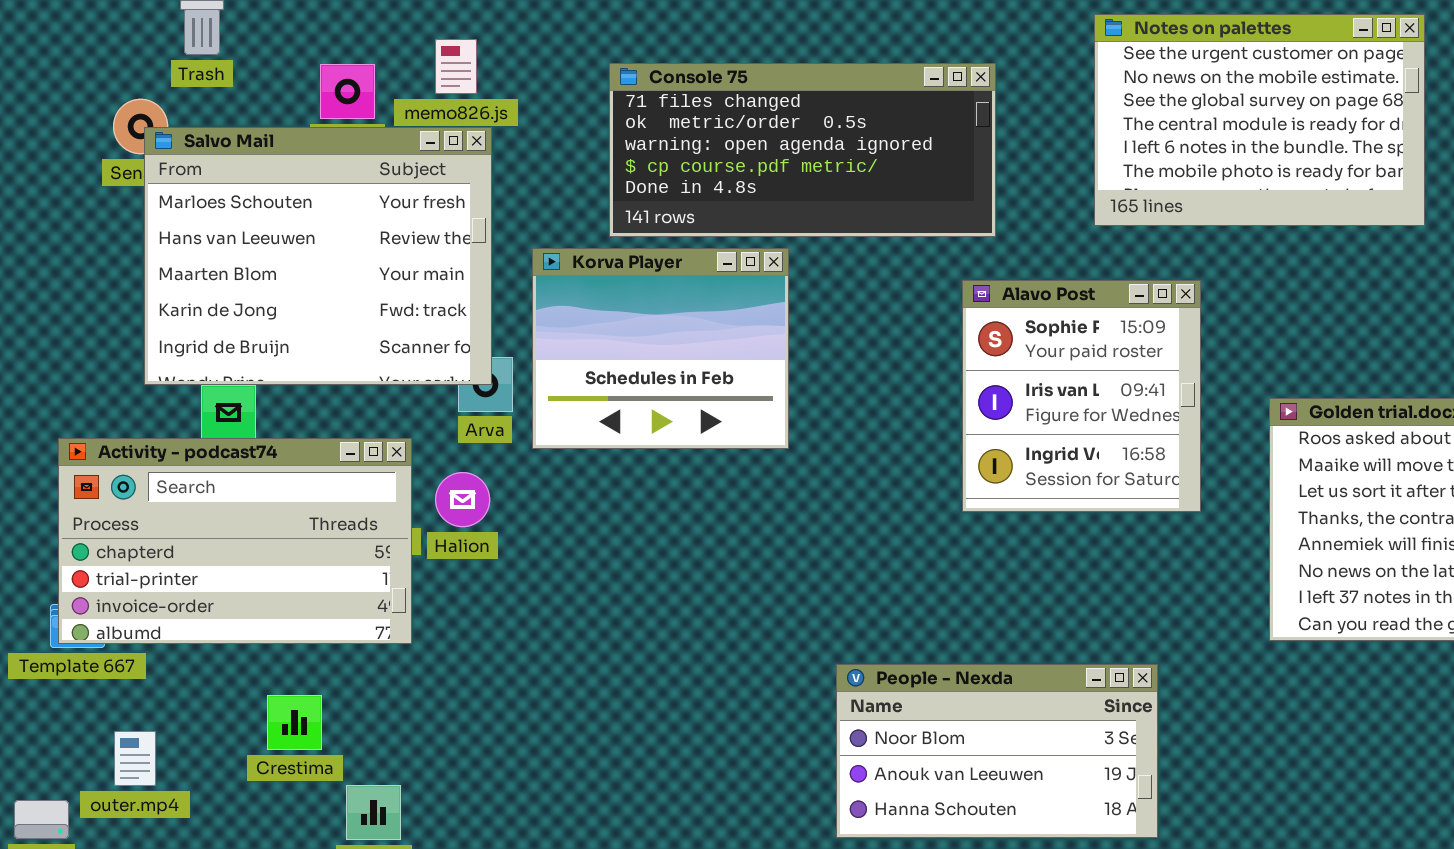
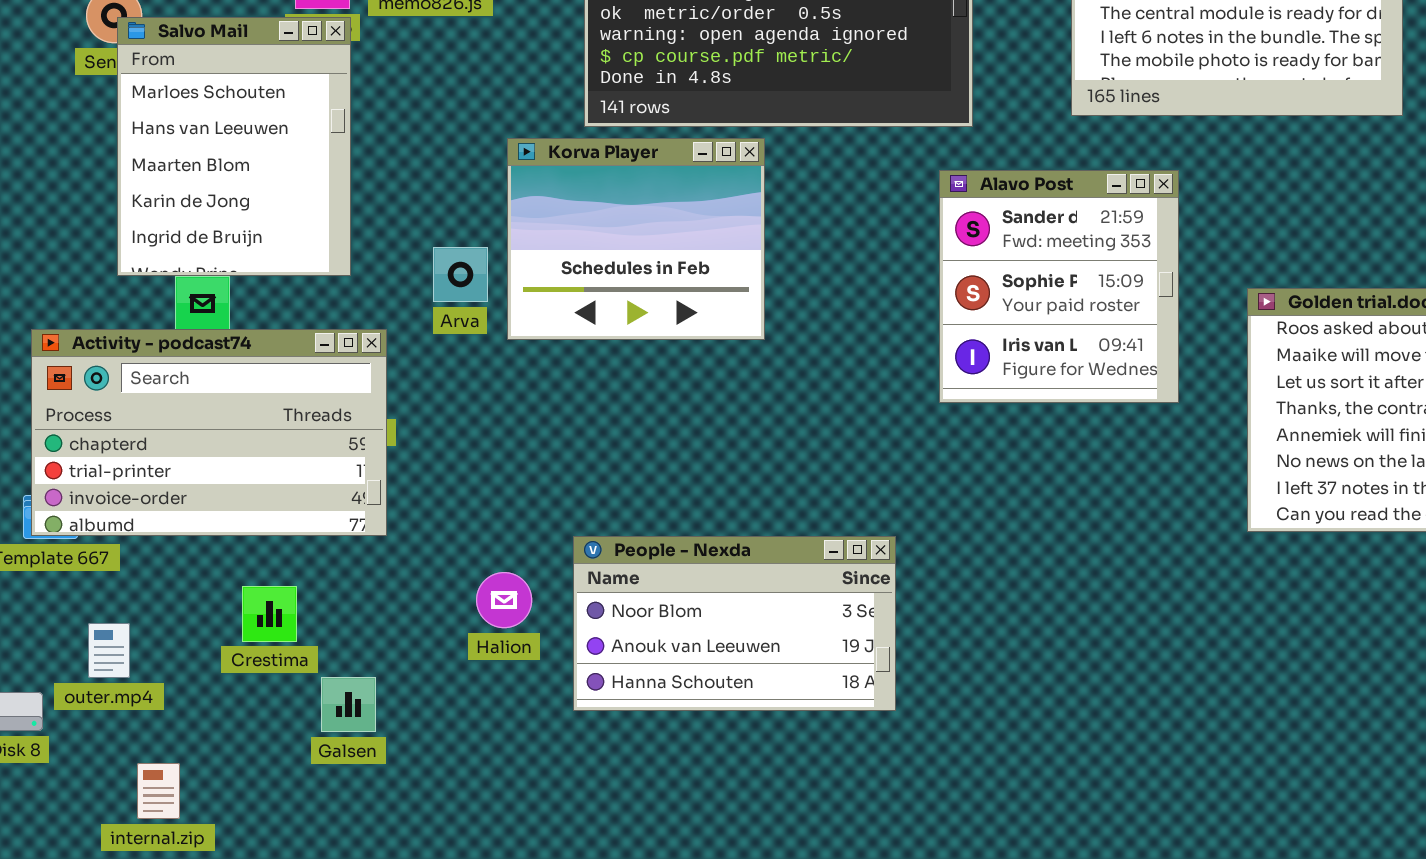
Salvo Mail: [144,127,492,385] -> [117,17,351,276], resized
Alavo Post: [962,280,1201,512] -> [939,170,1179,403], scrolled up 1 row
Halion: [435,472,490,527] -> [476,572,532,628], moved
People - Nexda: [836,664,1158,838] -> [573,536,896,711], moved

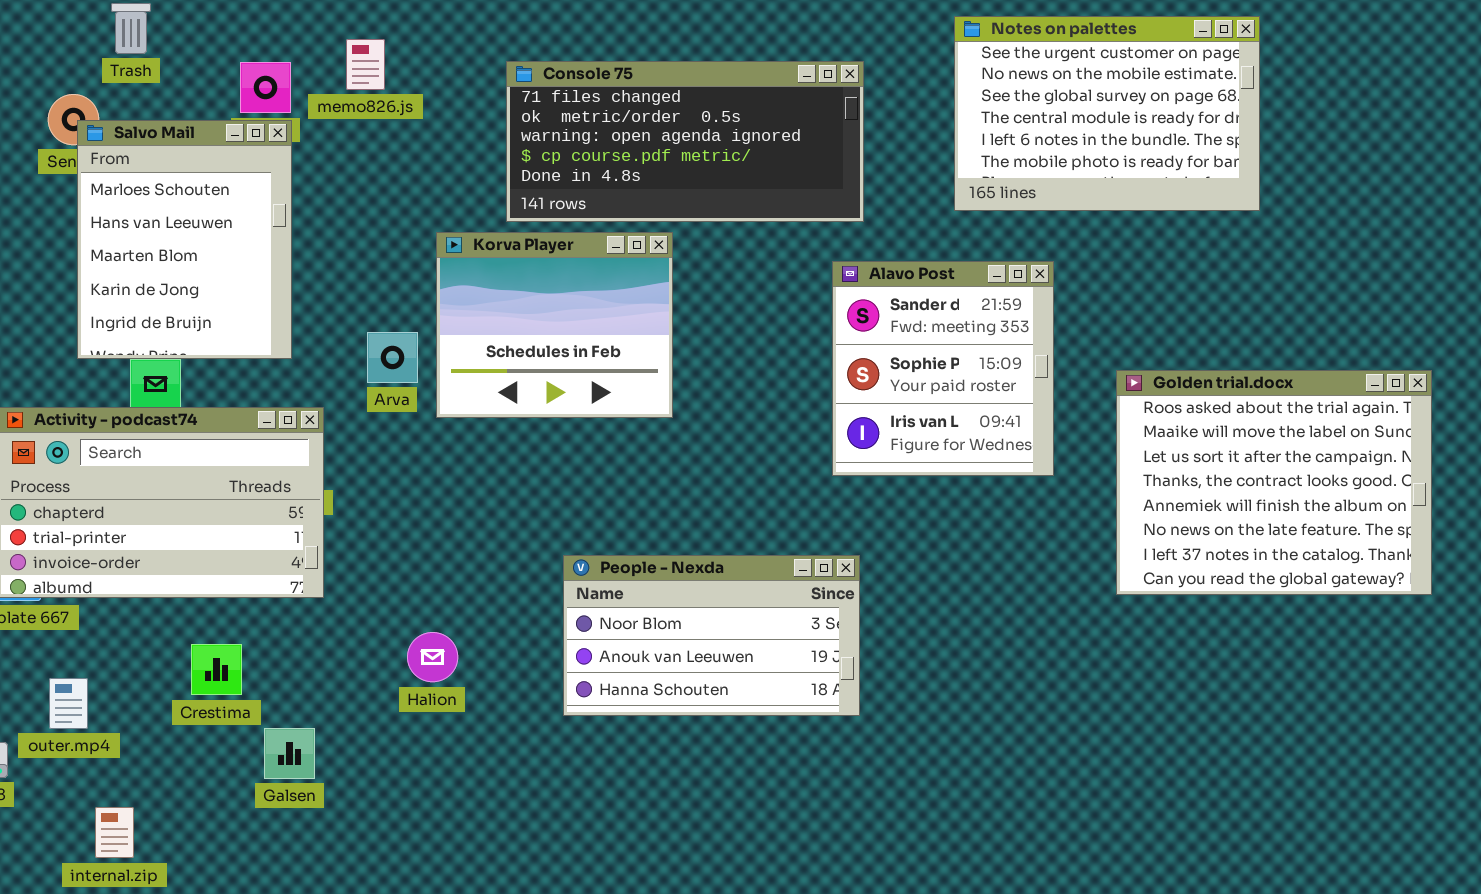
People - Nexda: [573,536,896,711] -> [563,555,860,716], moved

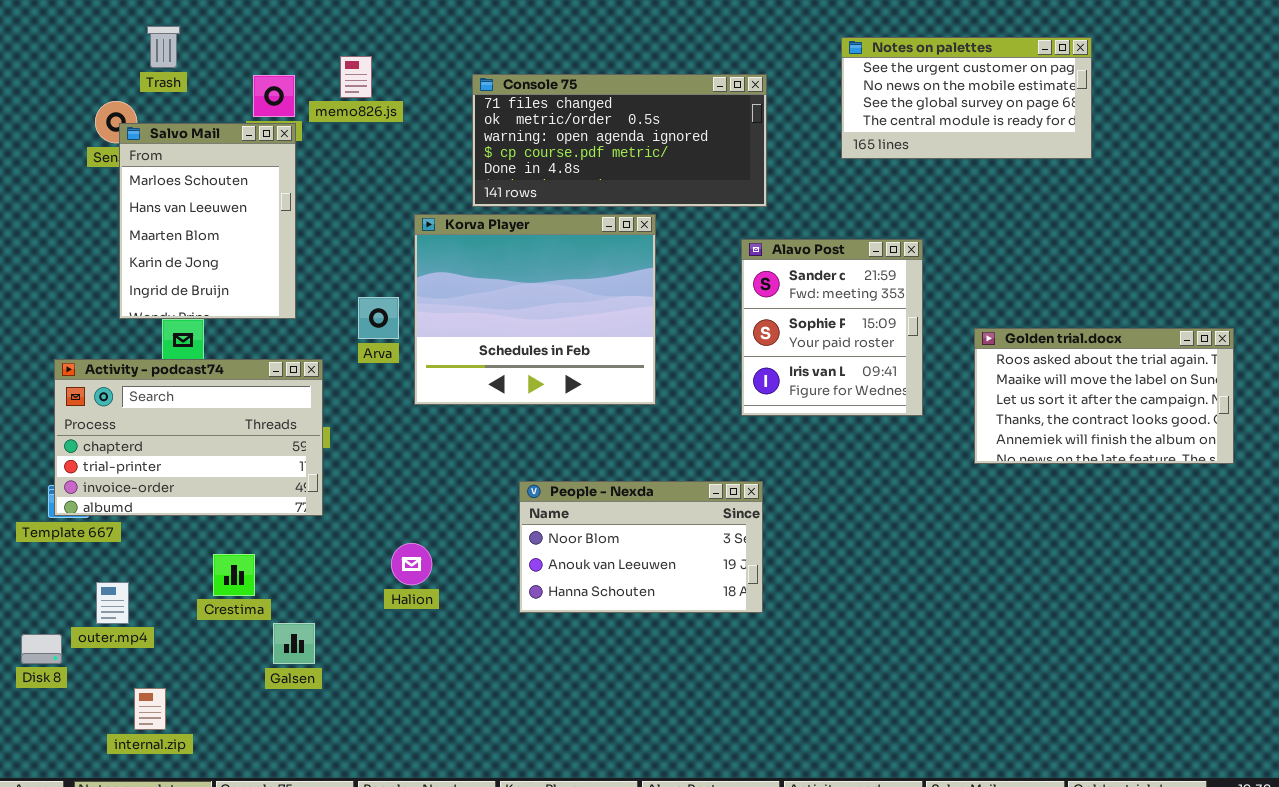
Notes on palettes: [954,16,1260,211] -> [841,37,1092,159], resized
Korva Player: [436,232,673,418] -> [414,214,656,405], resized
Golden trial.docx: [1116,370,1432,595] -> [974,328,1234,464], resized

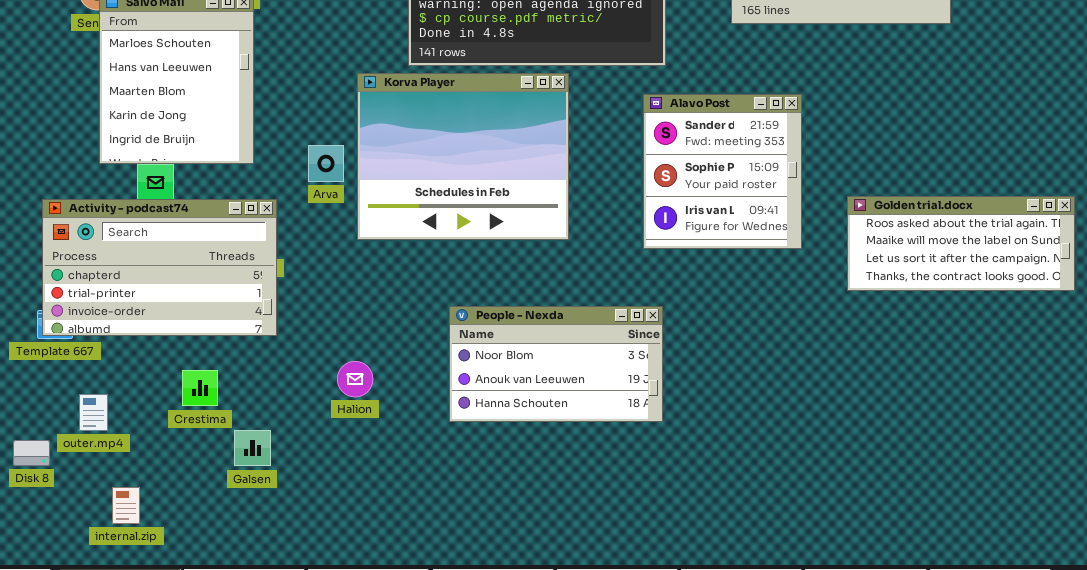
Golden trial.docx: [974,328,1234,464] -> [847,196,1075,291], resized

